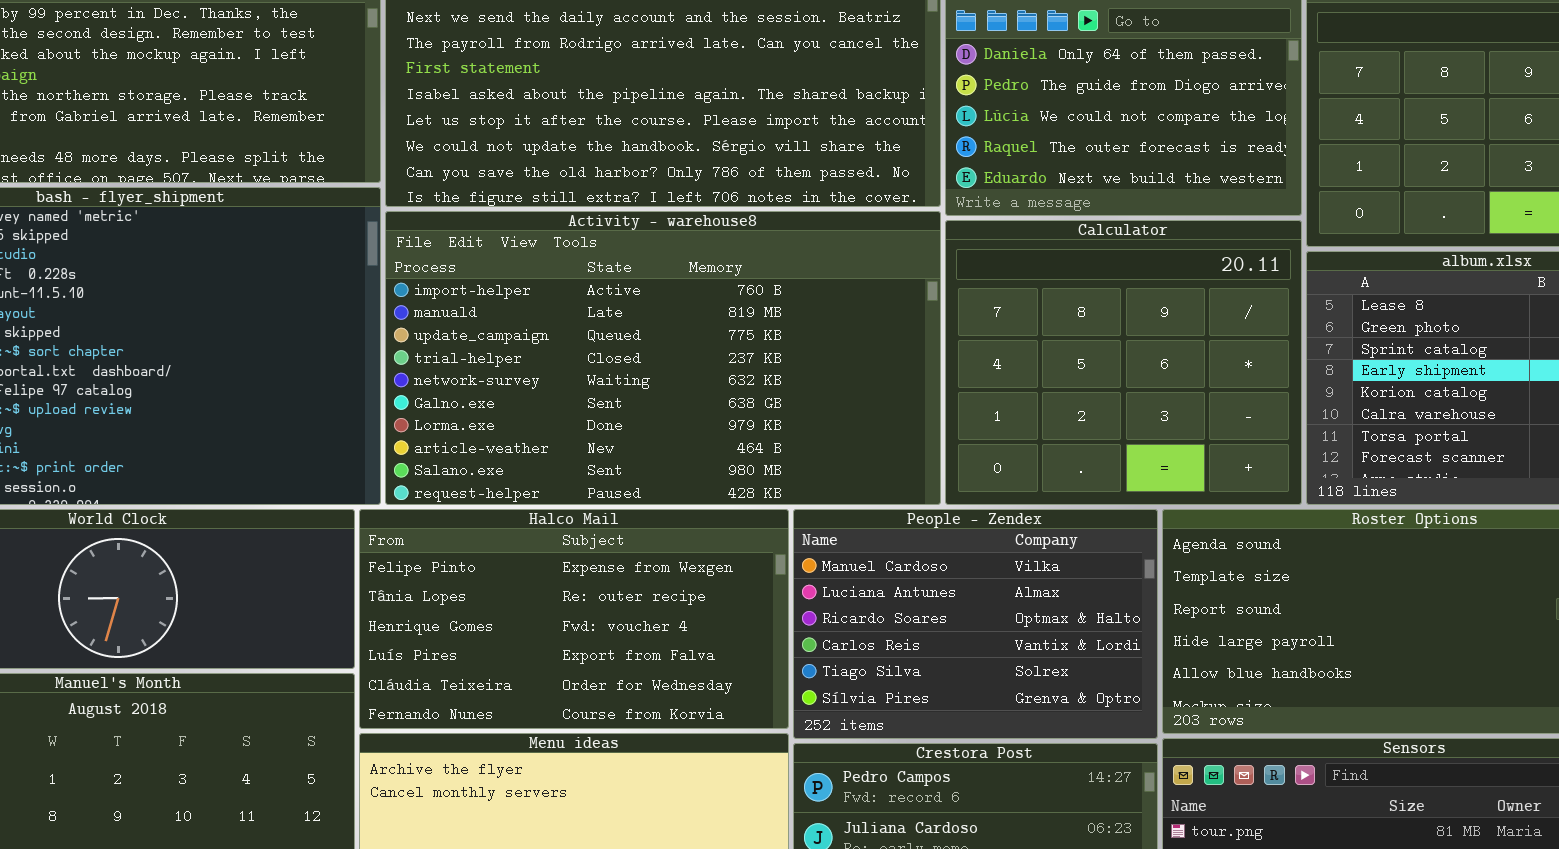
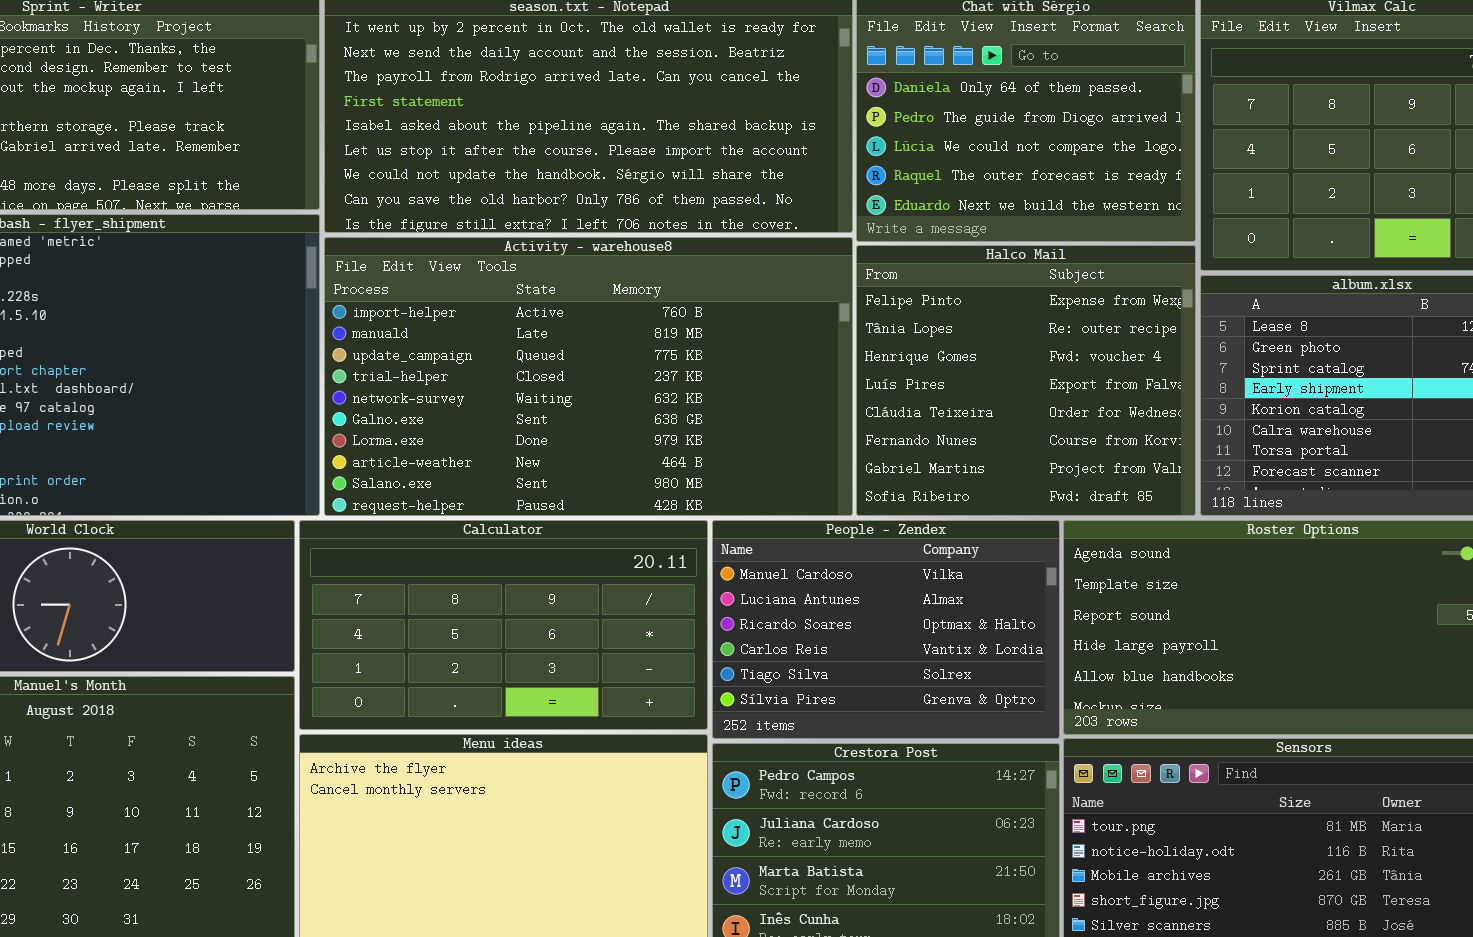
Calculator: [945,220,1302,505] -> [299,520,708,730], moved, resized
Halco Mail: [359,509,789,729] -> [856,245,1196,516], moved, resized

